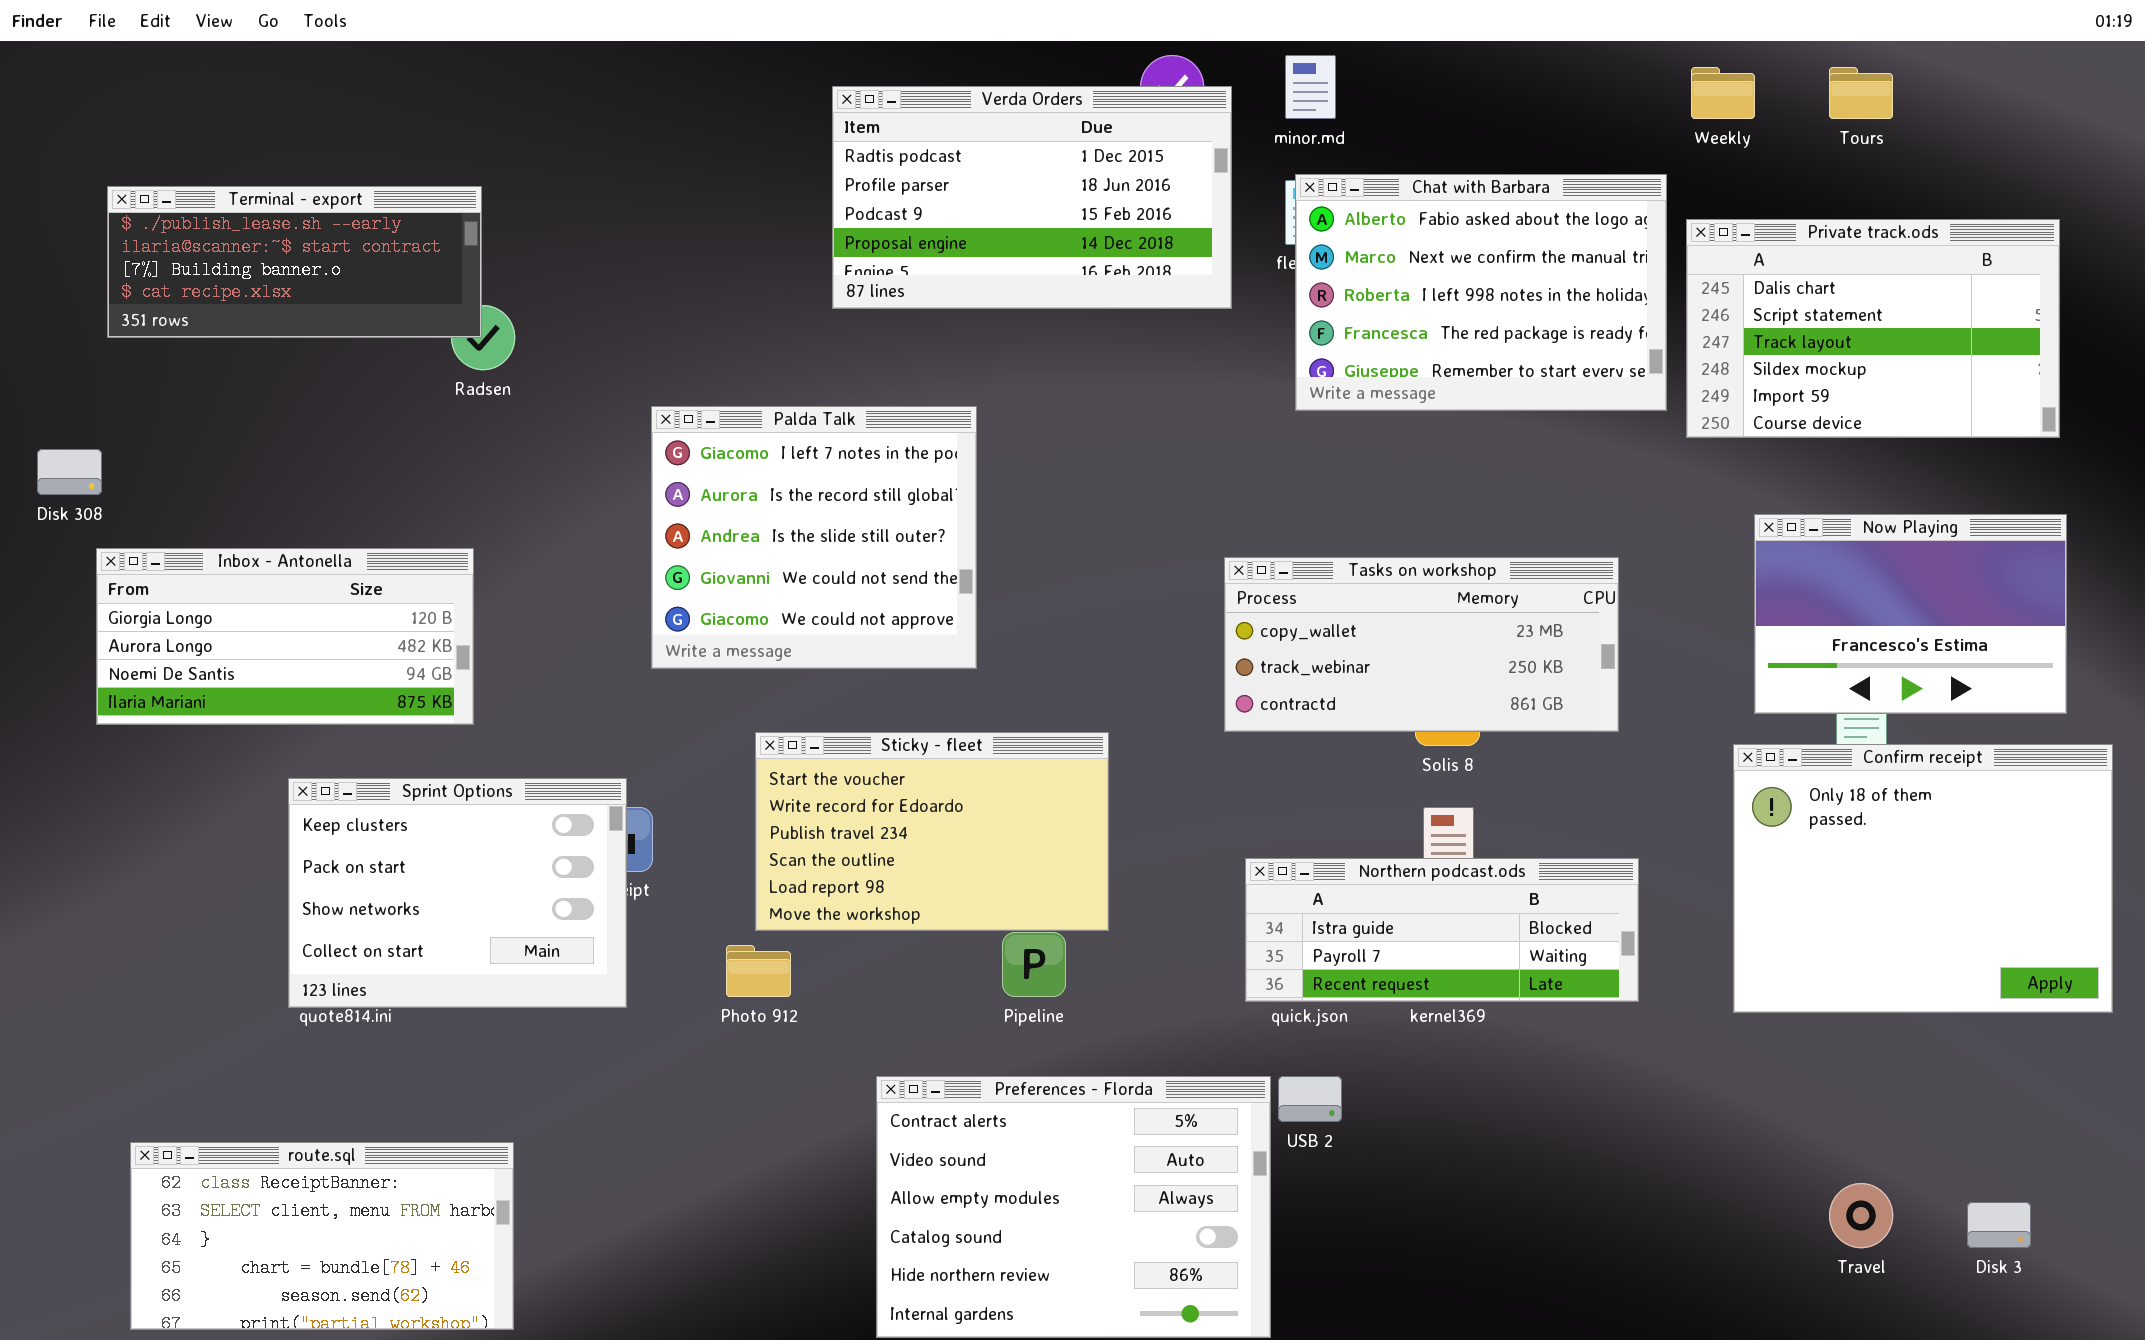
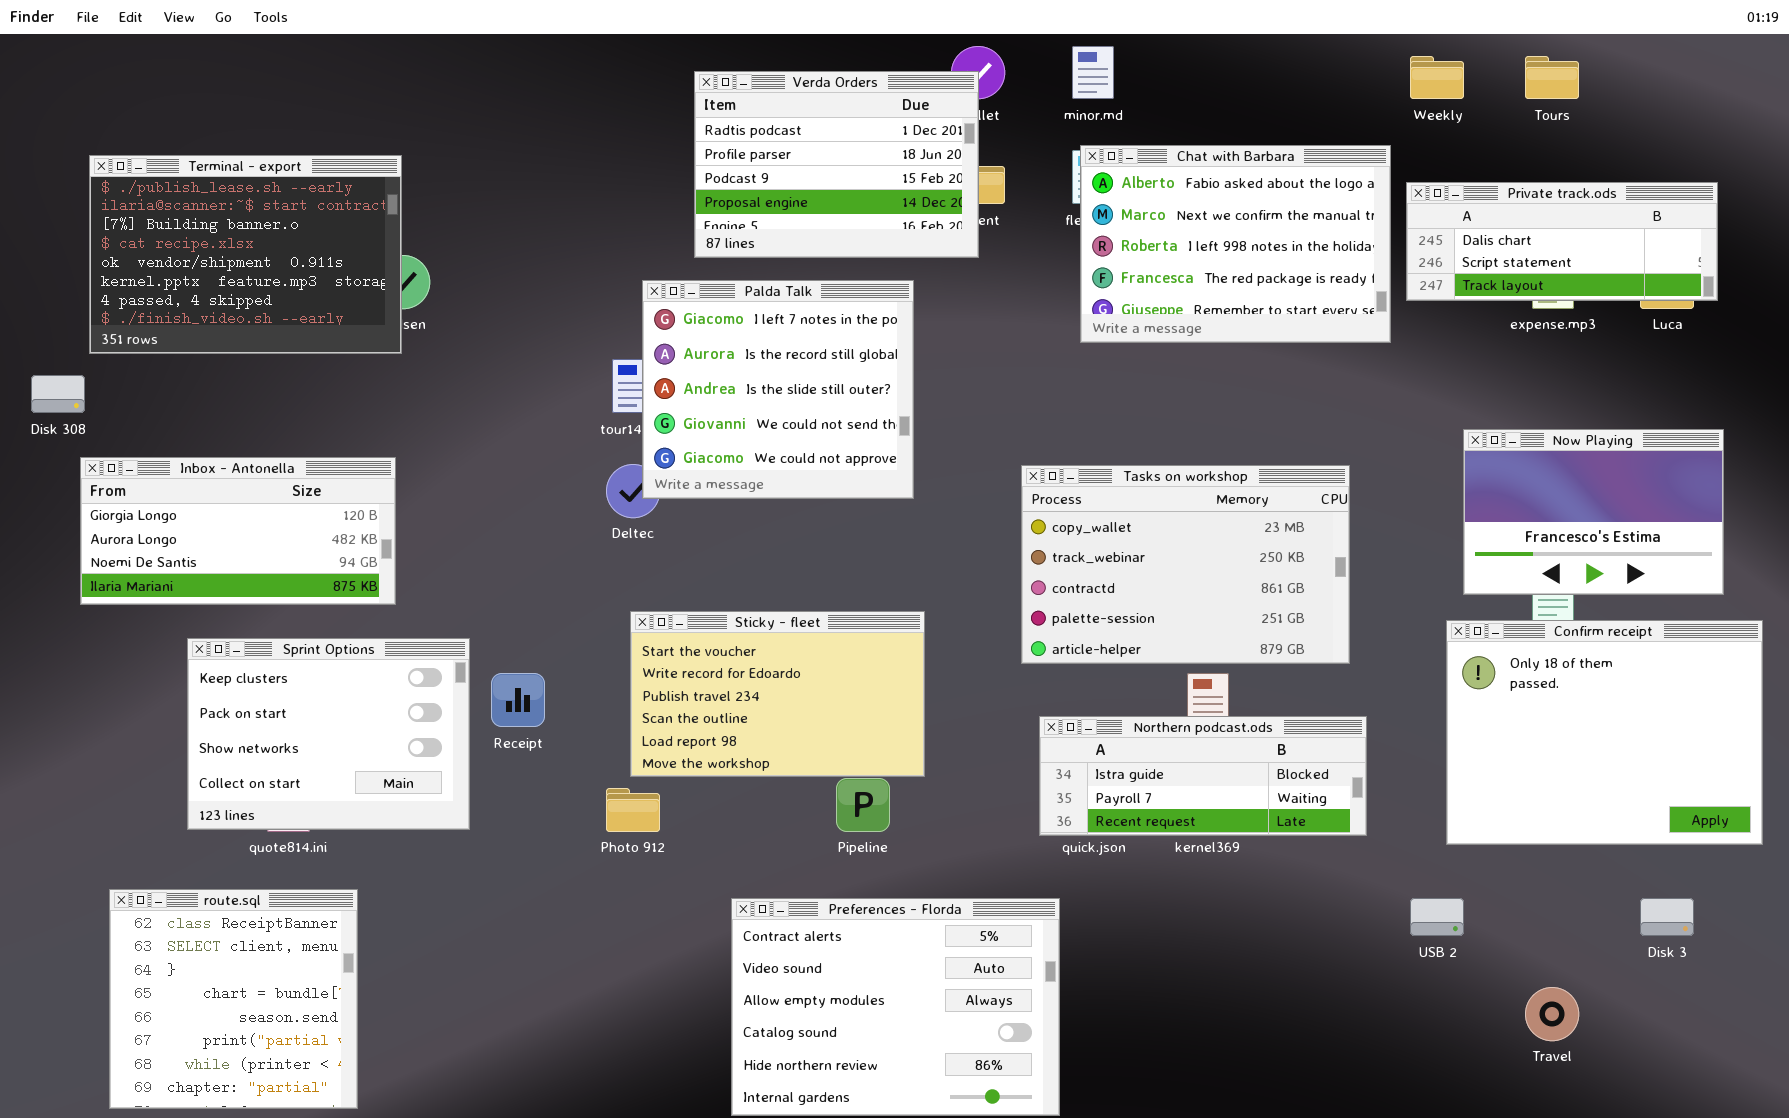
Verda Orders: [832,86,1232,309] -> [694,71,979,258], resized
Terminal - export: [107,186,482,338] -> [89,155,402,354], resized
Private track.ods: [1686,219,2060,438] -> [1406,182,1718,301], resized
Palda Talk: [651,406,977,669] -> [642,280,914,499], moved
Tasks on workshop: [1224,557,1619,732] -> [1021,465,1350,664], resized
Sprint Options: [288,778,627,1008] -> [187,638,470,830], moved
USB 2: [1278,1076,1342,1122] -> [1410,898,1464,936], moved
route.sql: [130,1142,514,1330] -> [109,889,358,1109], resized
Disk 3: [1967,1202,2031,1248] -> [1640,898,1694,936], moved

